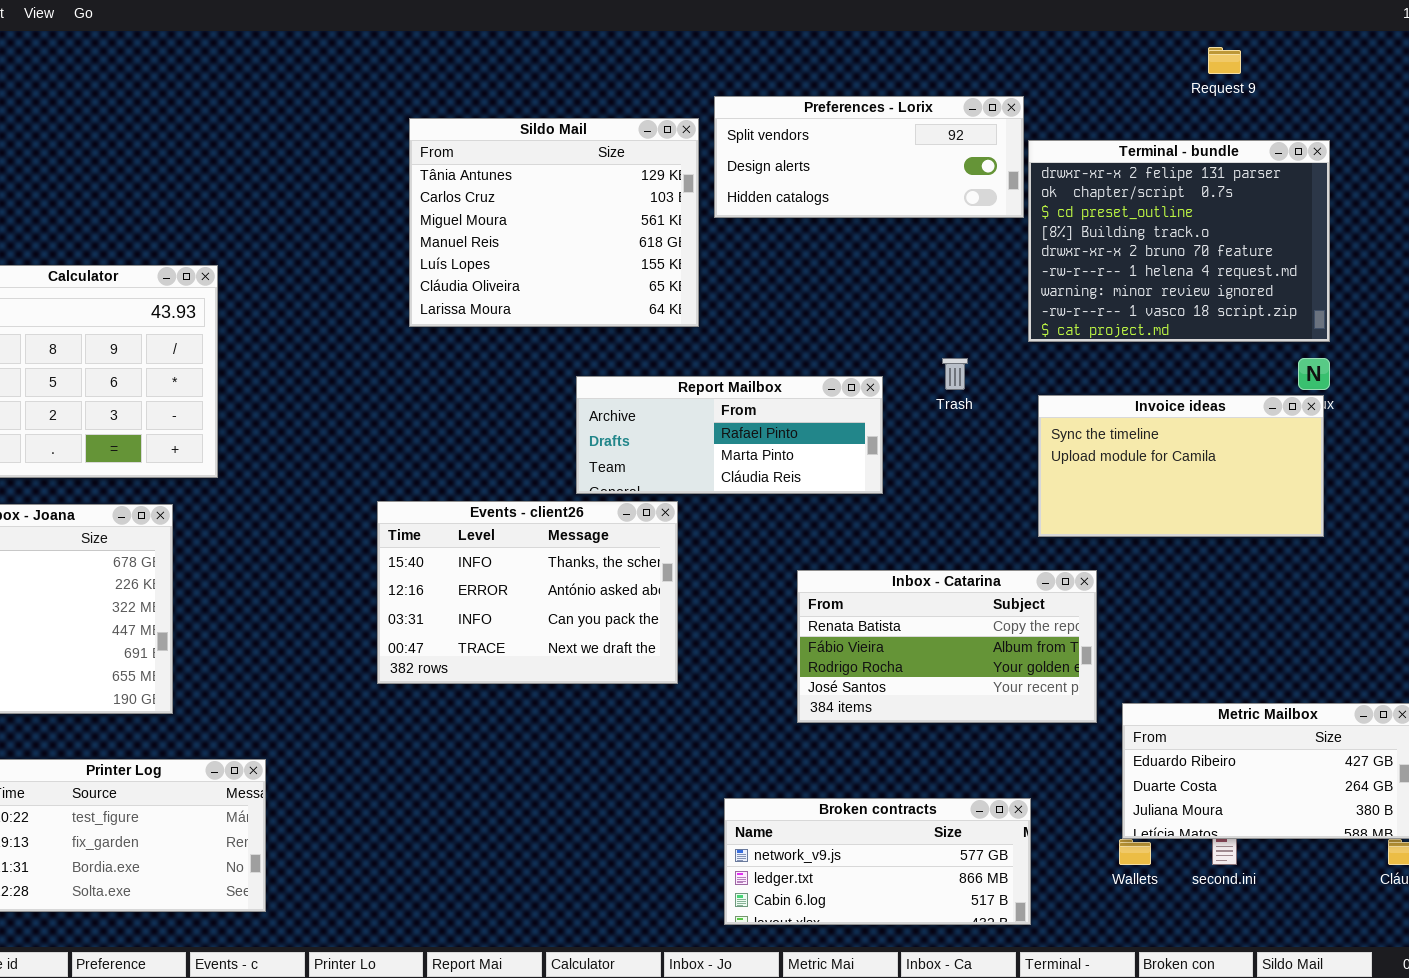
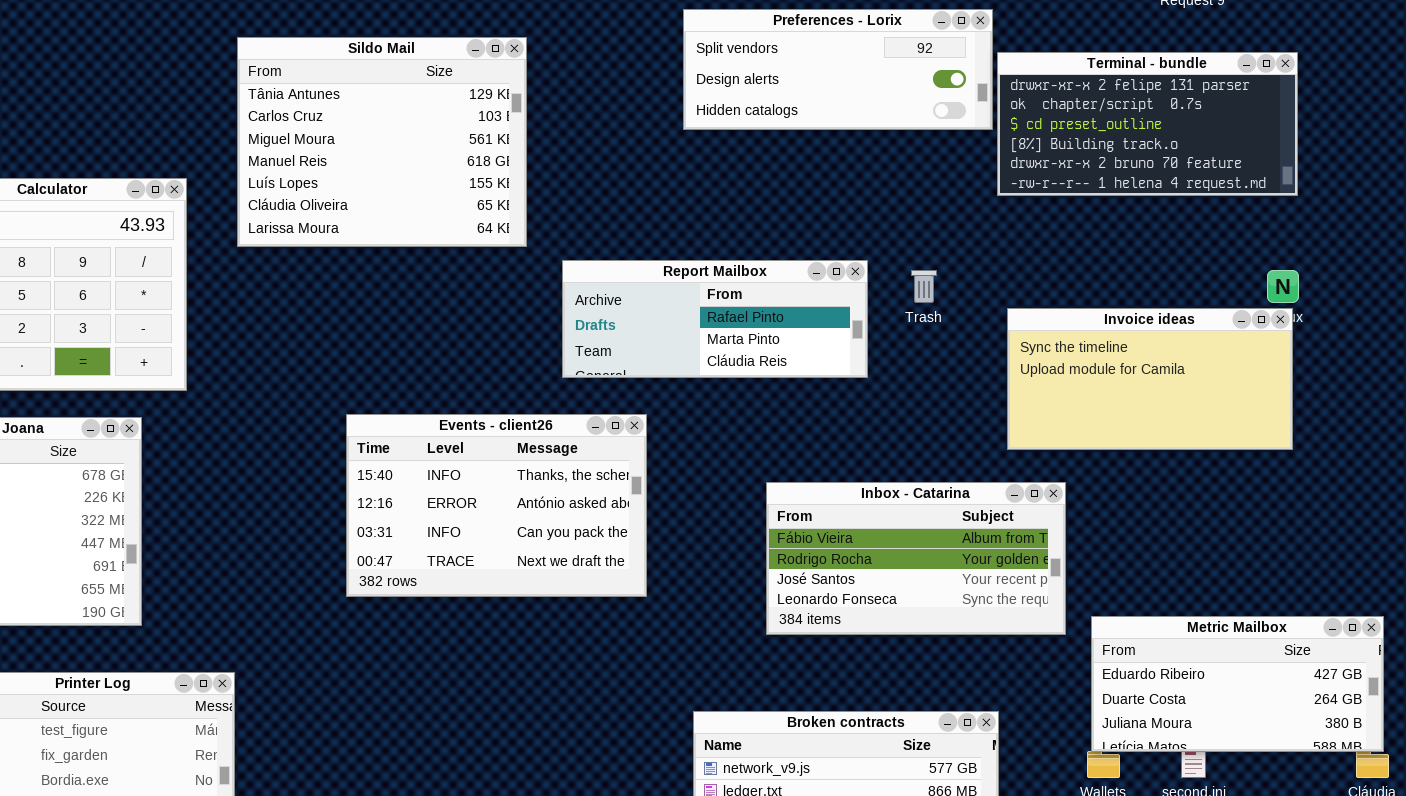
Sildo Mail: [409,118,699,327] -> [237,37,527,247], moved
Terminal - bundle: [1028,140,1330,342] -> [997,52,1298,196], resized
Report Mailbox: [576,376,883,494] -> [562,260,868,378], moved
Inbox - Catarina: [797,570,1097,723] -> [766,482,1066,635], scrolled down 1 row

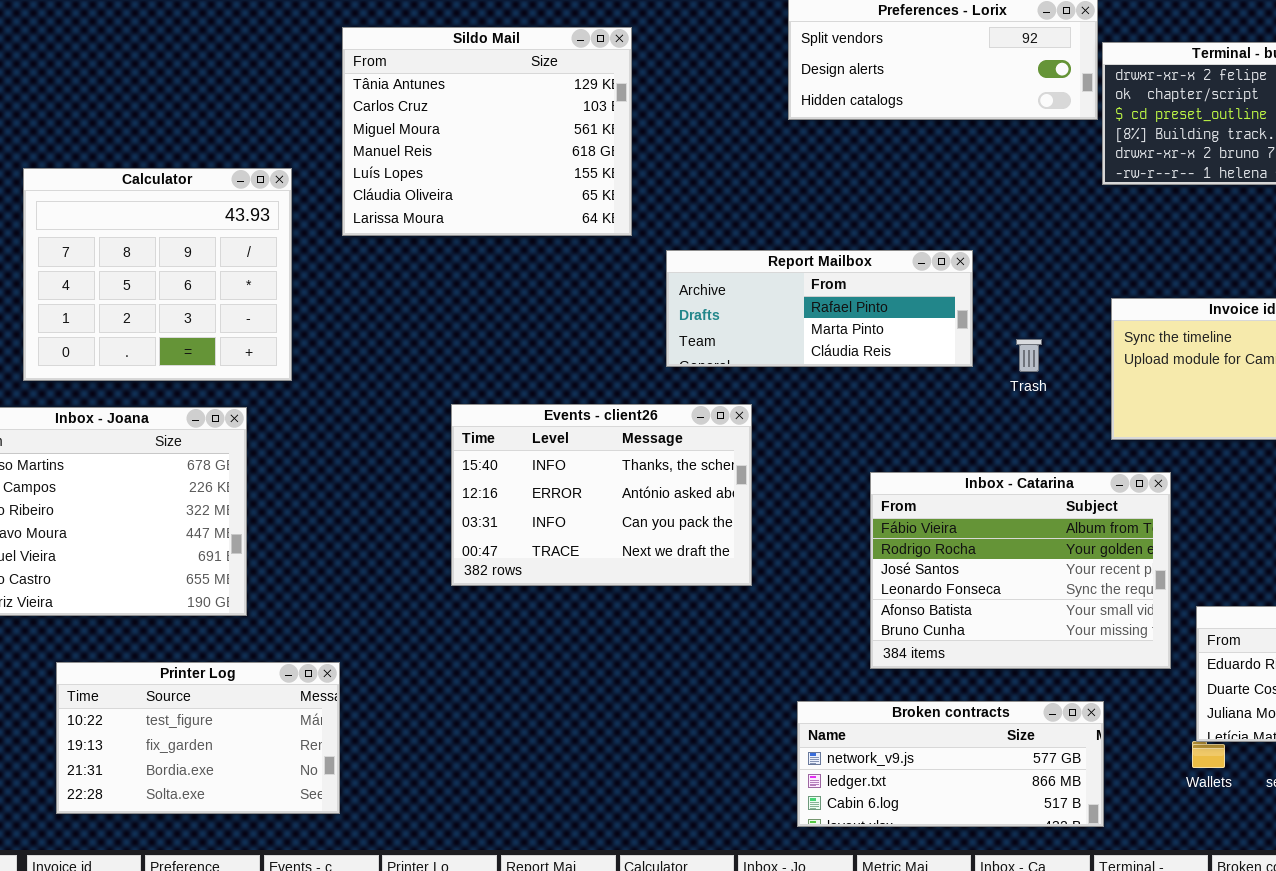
Trash: [911,270,937,303] -> [1016,339,1042,372], moved
Inbox - Catarina: [766,482,1066,635] -> [870,472,1171,669], resized

